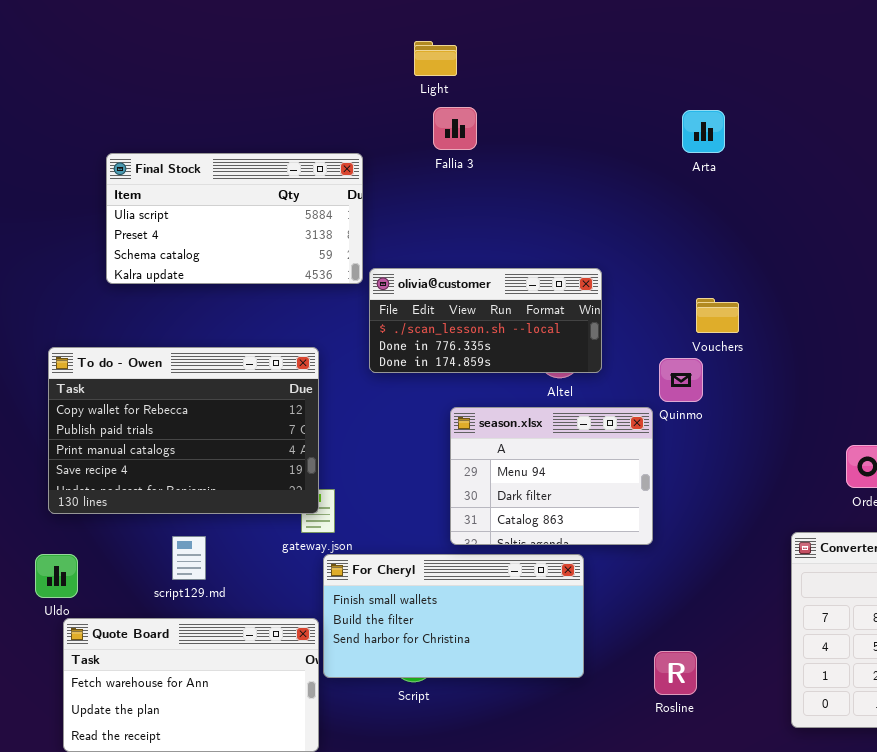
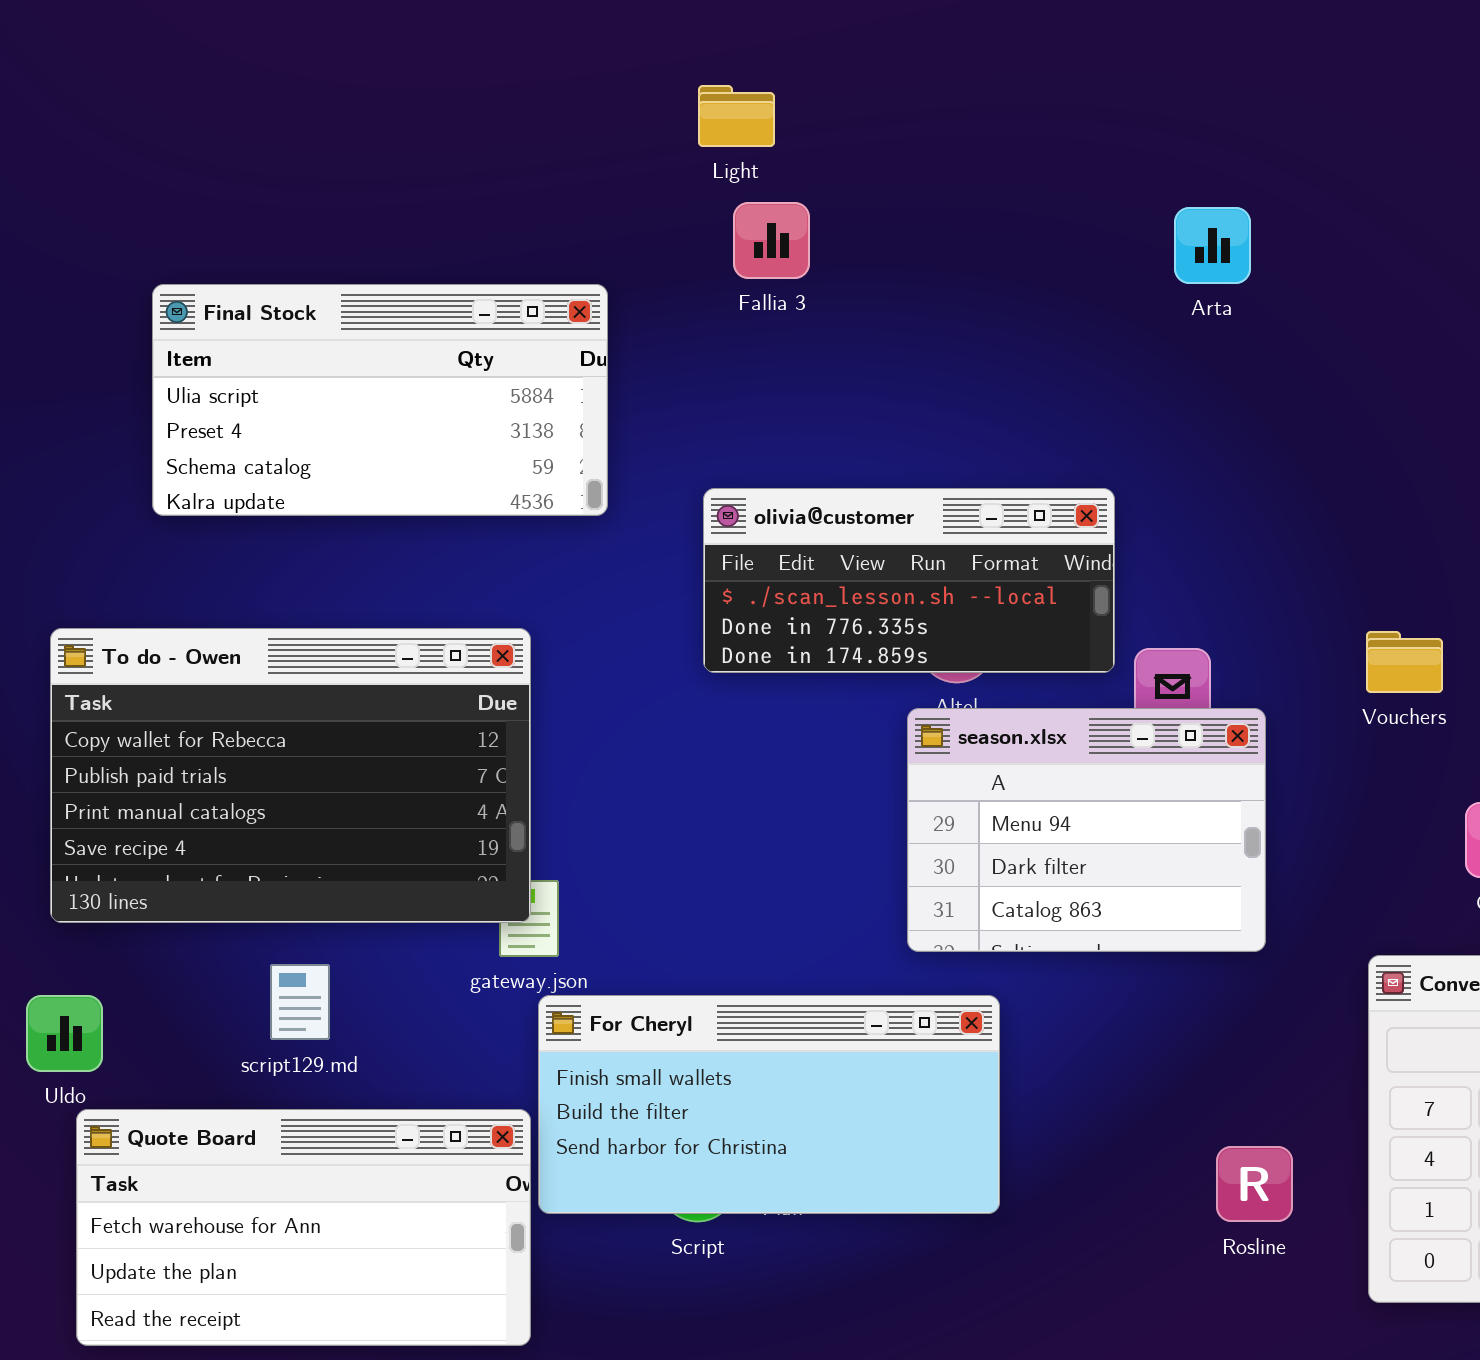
olivia@customer: [369,268,602,373] -> [703,488,1115,673], moved
Vouchers: [696,298,739,333] -> [1366,631,1443,693], moved
season.xlsx: [450,407,653,545] -> [907,708,1266,952], moved
Rosline: [654,651,697,695] -> [1216,1146,1293,1222], moved

